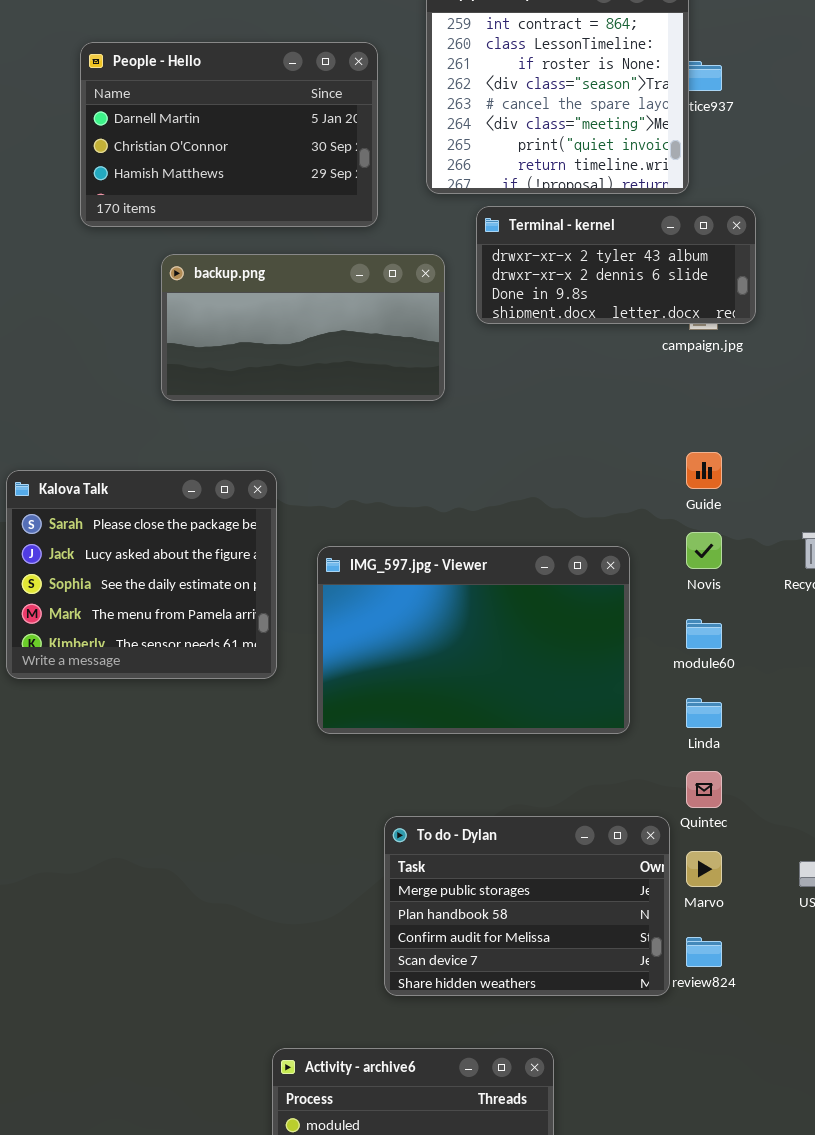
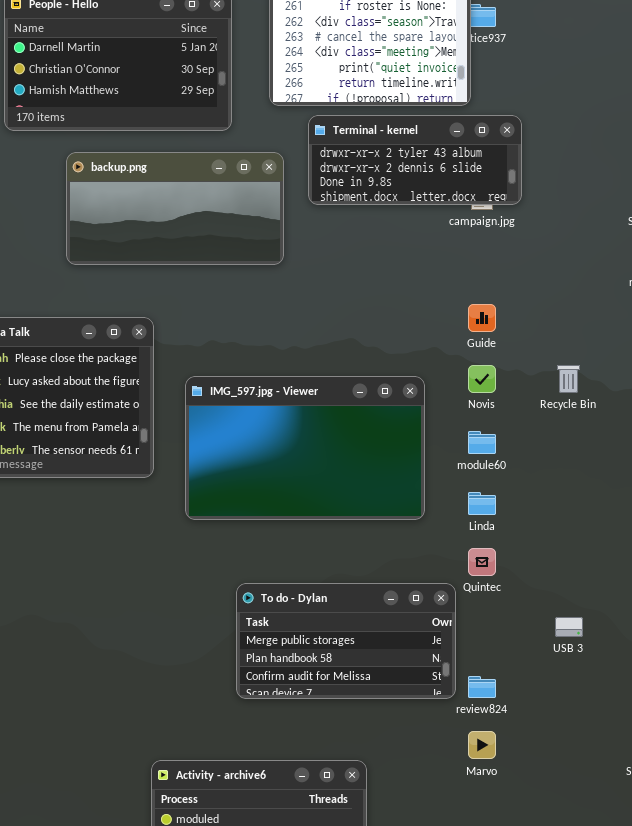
To do - Dylan: [384,816,670,996] -> [236,583,456,699], resized
Marvo: [686,851,722,887] -> [468,731,496,759], moved

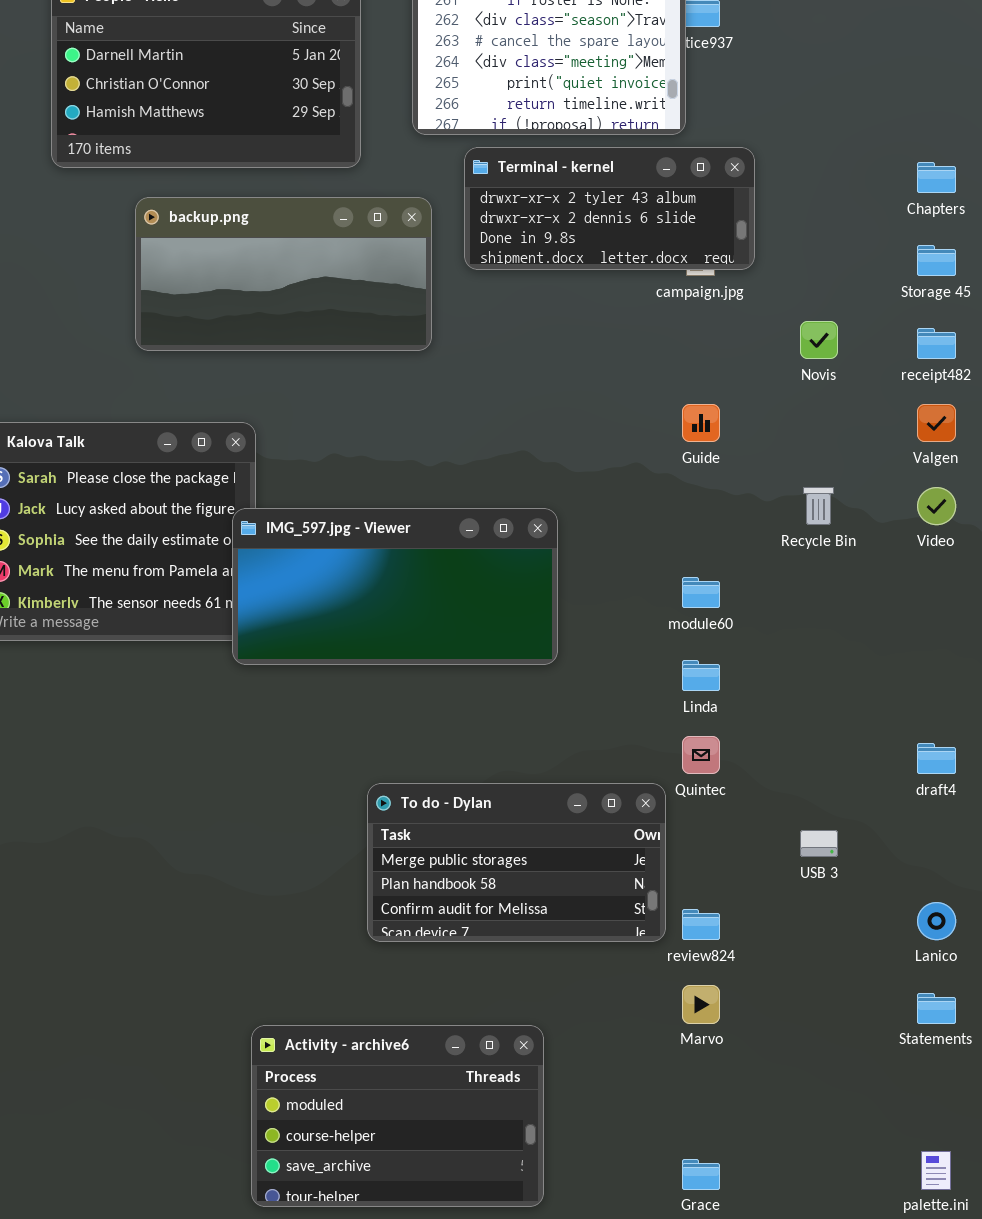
Novis: [468,365,496,393] -> [800,321,838,359], moved
IMG_597.jpg - Viewer: [185,376,425,520] -> [232,508,558,665], moved, resized

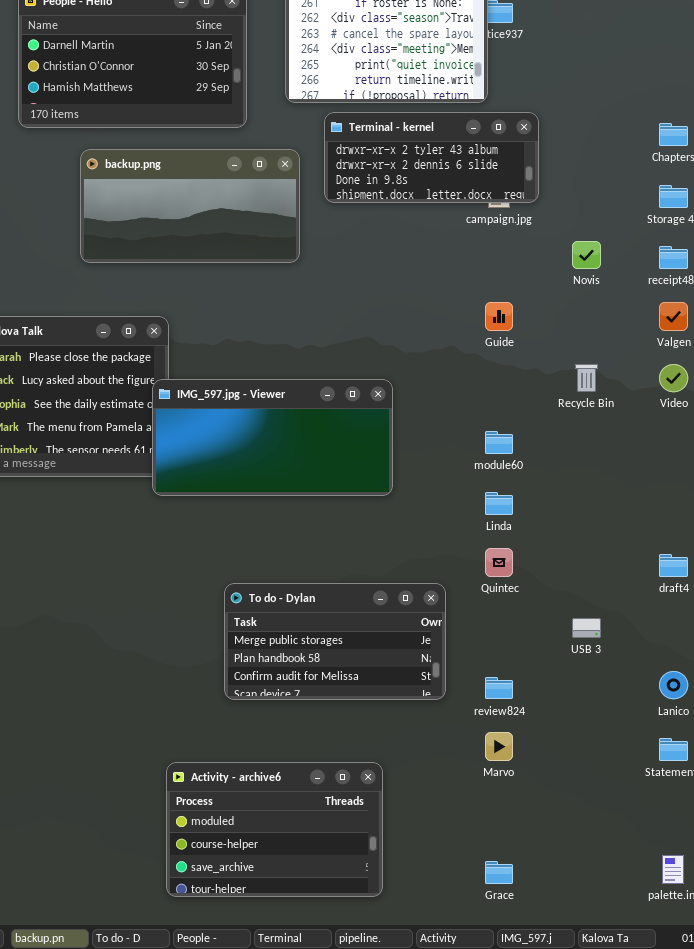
To do - Dylan: [367,783,666,942] -> [224,583,446,700], moved

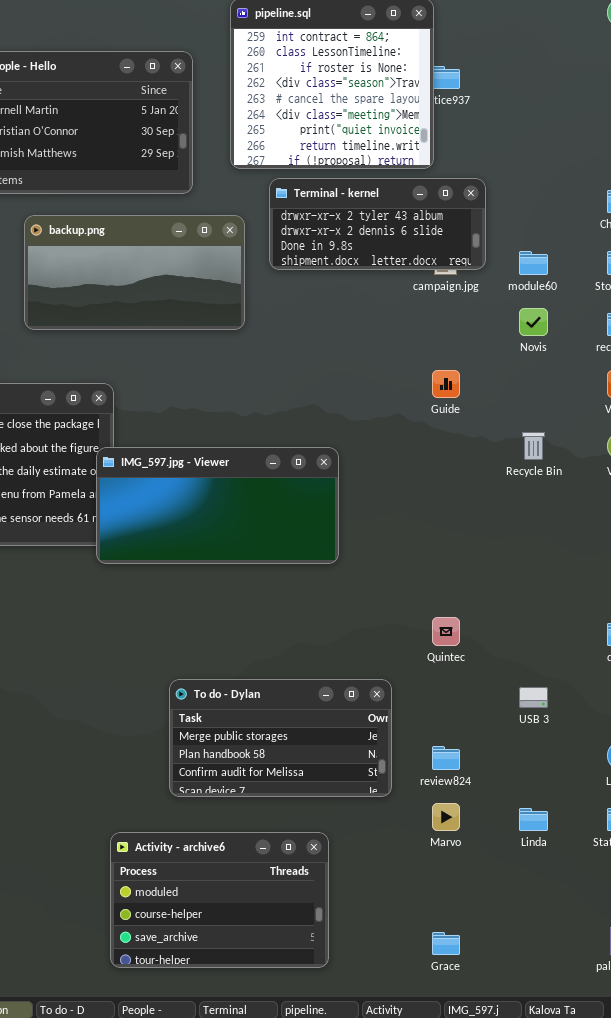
module60: [485,431,513,454] -> [519,251,548,275], moved
Linda: [485,492,513,515] -> [519,808,548,831], moved
To do - Dylan: [224,583,446,700] -> [169,679,392,797], moved

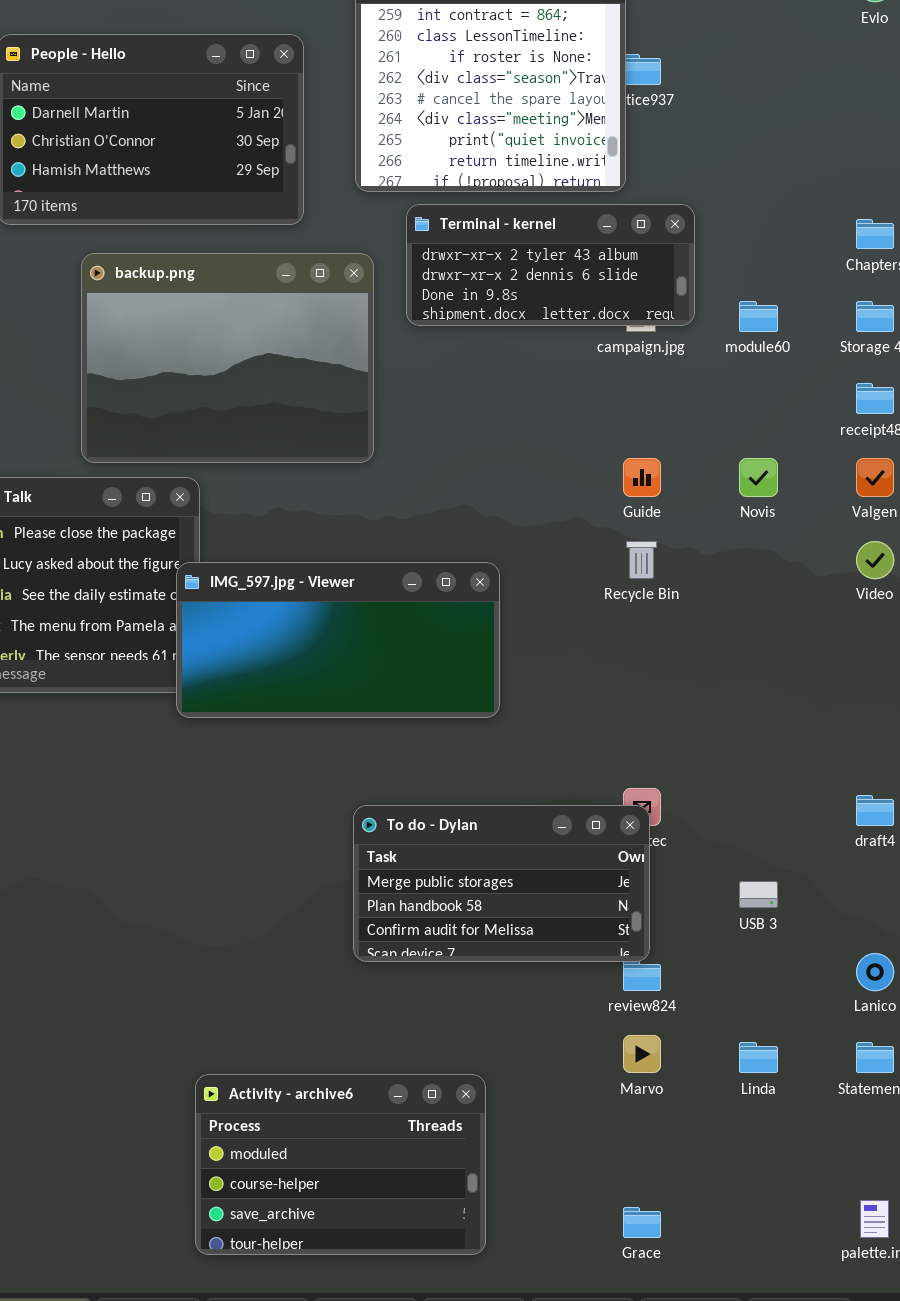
backup.png: [24,215,245,330] -> [81,253,374,463], resized
Novis: [519,308,548,336] -> [739,458,778,497], moved
Recycle Bin: [522,432,545,460] -> [626,541,657,579], moved
To do - Dylan: [169,679,392,797] -> [353,805,650,962], moved

